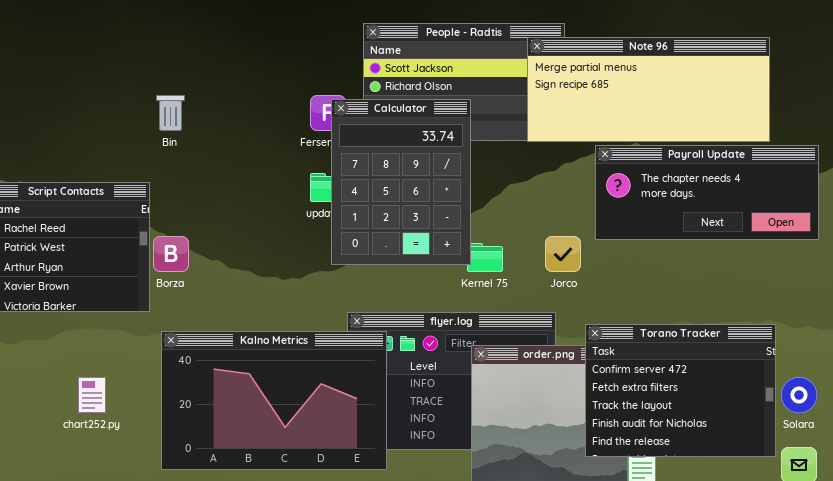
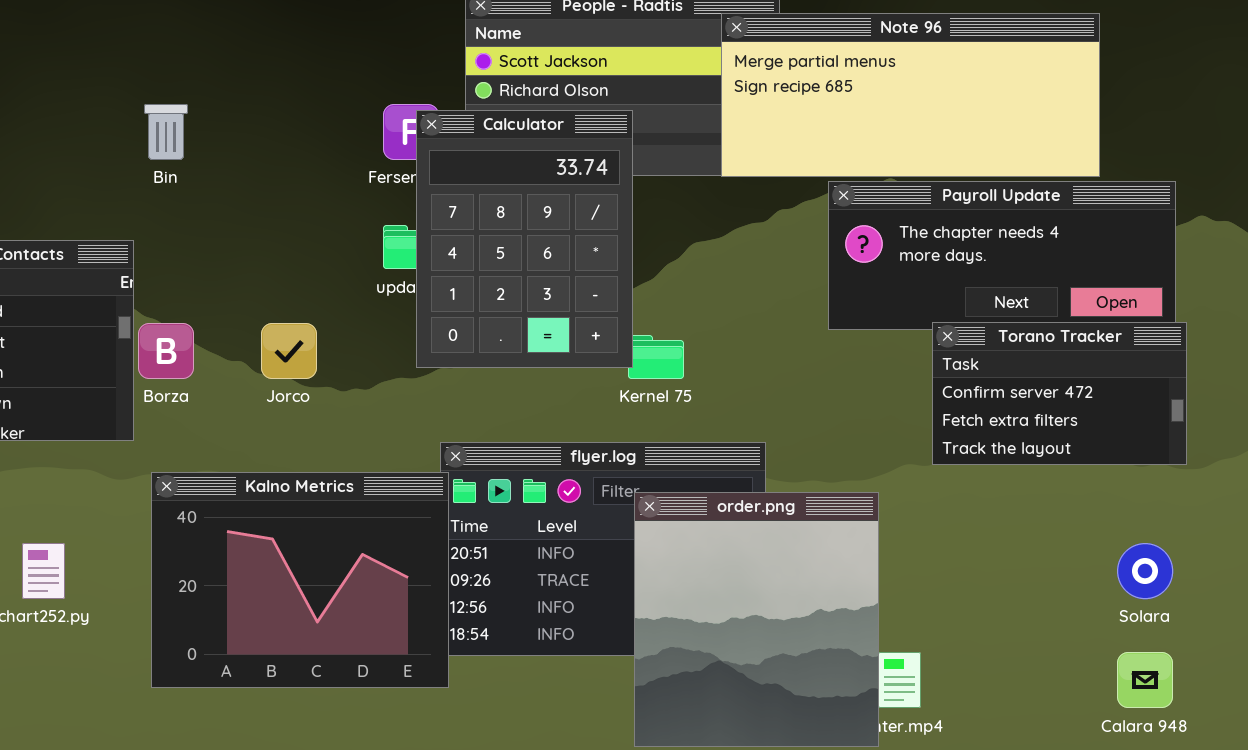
Jorco: [545,236,581,272] -> [261,323,317,379], moved
Torano Tracker: [585,324,776,457] -> [932,322,1187,465], moved, resized
Kalno Metrics: [161,331,387,470] -> [151,472,449,688], resized

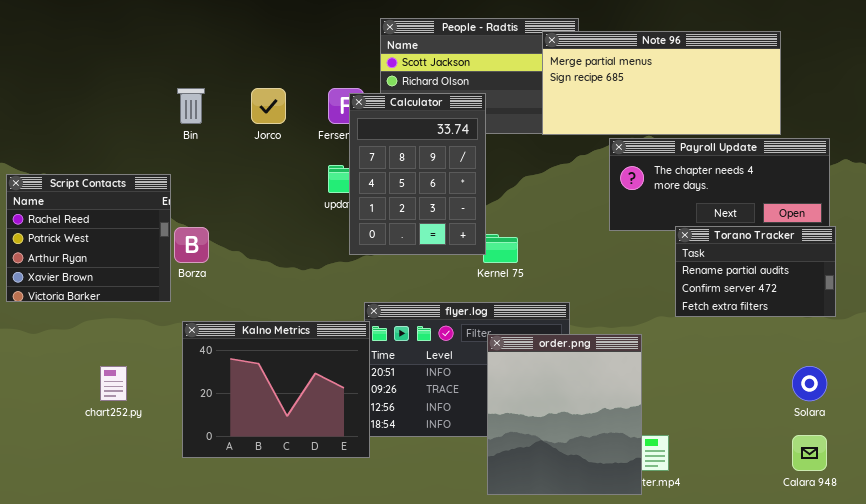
Torano Tracker: [932,322,1187,465] -> [675,226,836,317], scrolled up 1 row
Jorco: [261,323,317,379] -> [251,88,286,124], moved

